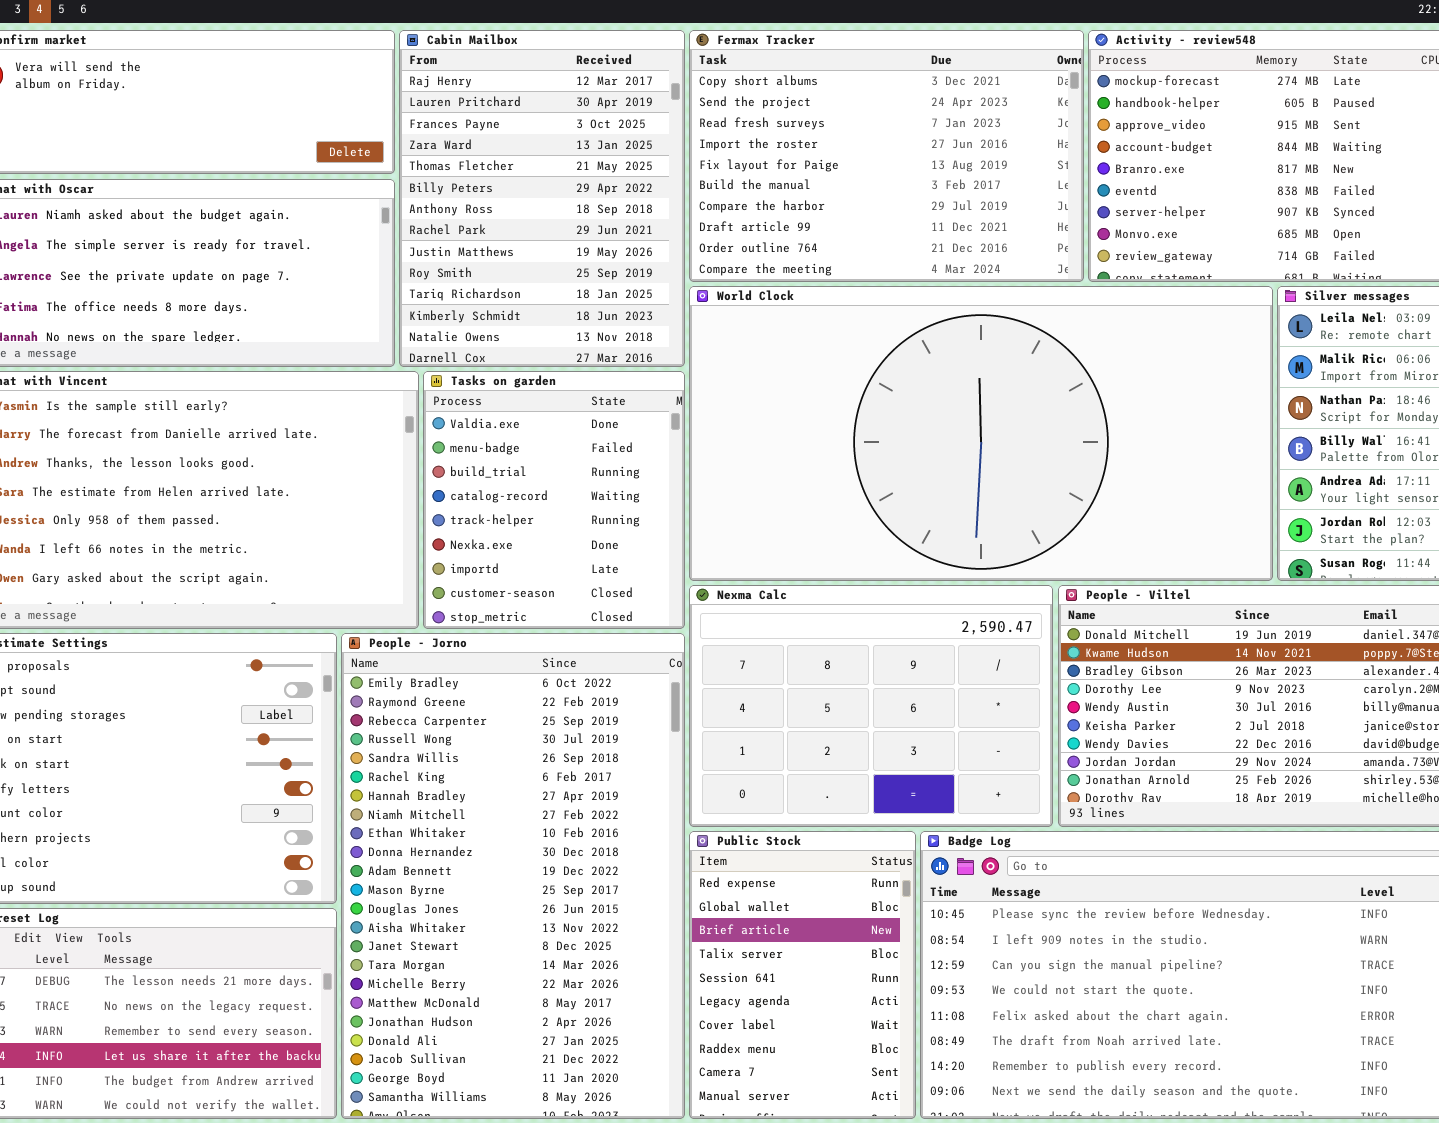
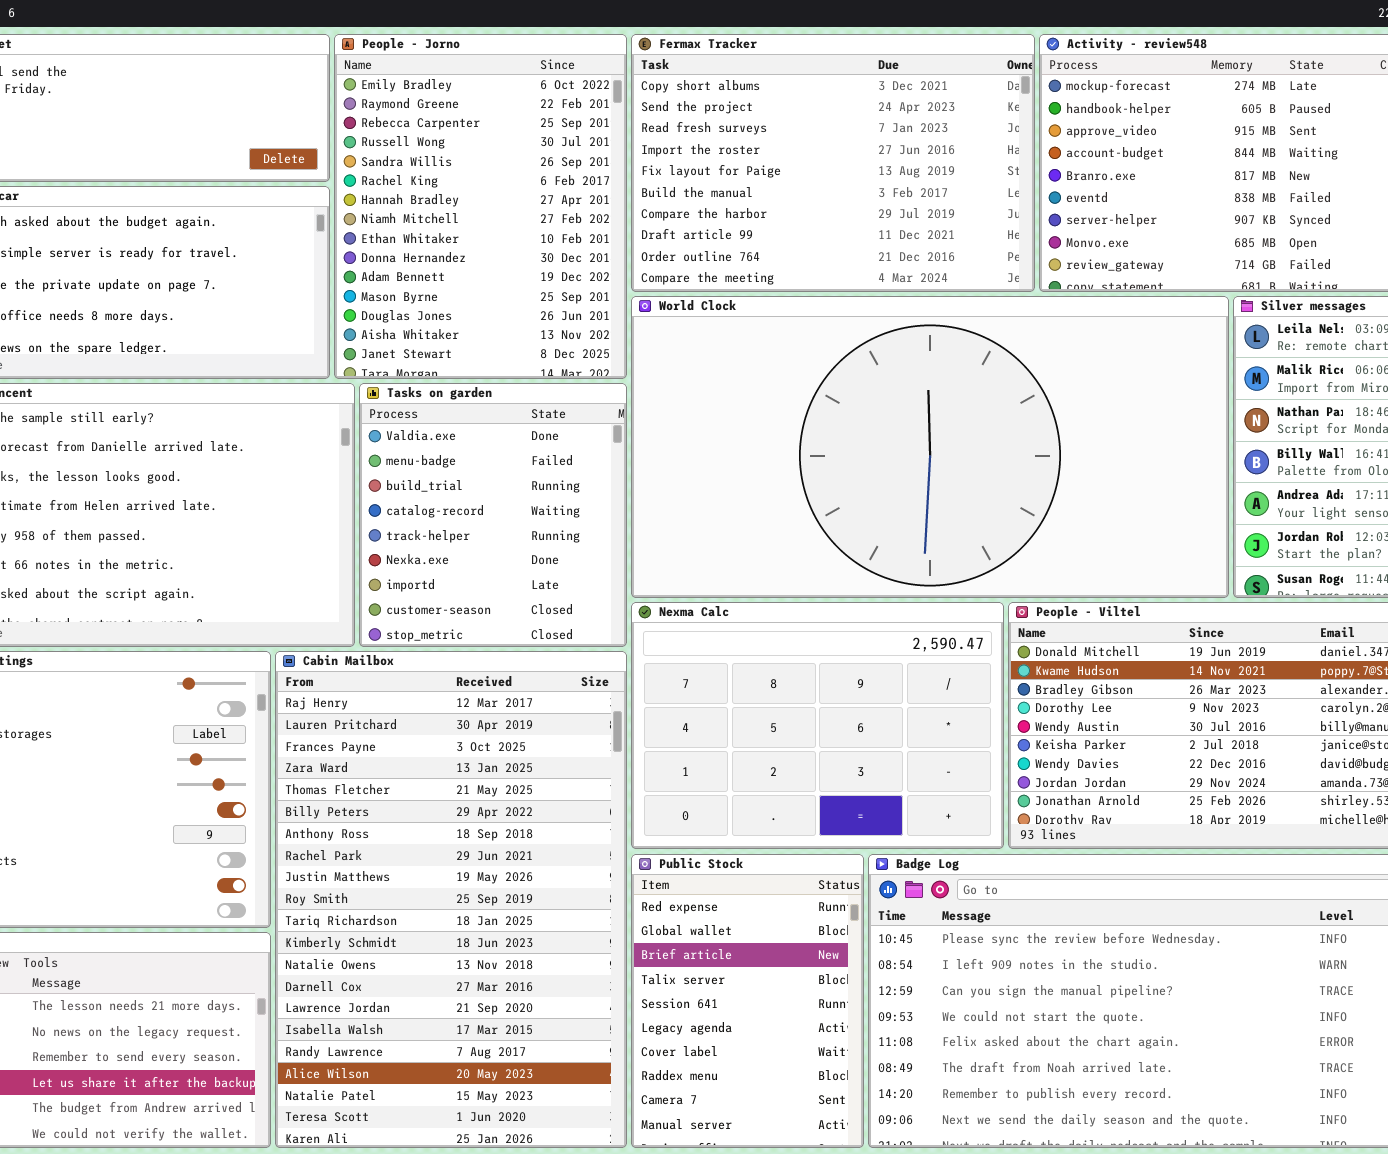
Cabin Mailbox: [399,30,685,367] -> [275,651,627,1148], moved, resized
People - Jorno: [341,633,685,1119] -> [334,34,627,379], moved, resized

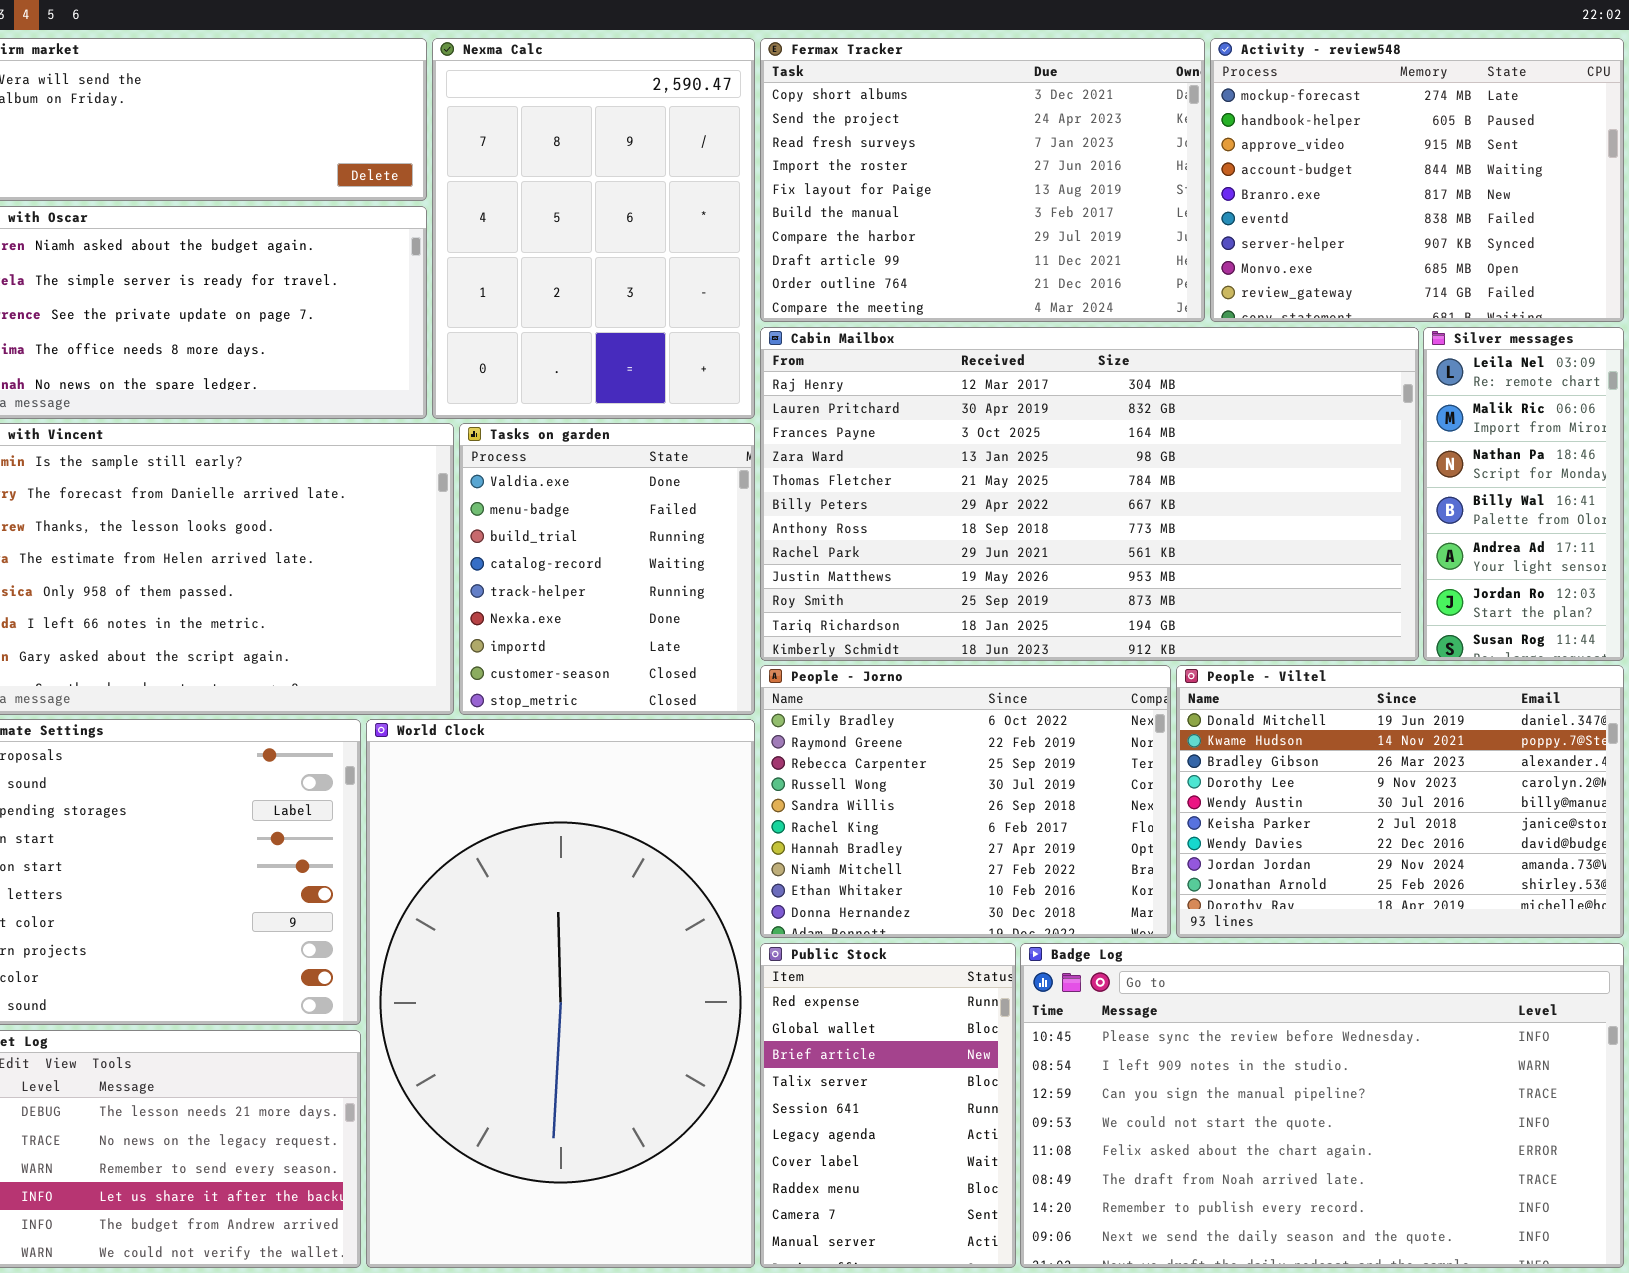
People - Jorno: [334,34,627,379] -> [760,665,1171,938], moved, resized
World Clock: [631,296,1229,598] -> [366,719,755,1268], moved, resized
Nexma Calc: [631,602,1004,849] -> [432,38,755,419], moved, resized
Cabin Mailbox: [275,651,627,1148] -> [760,327,1419,661], moved, resized

